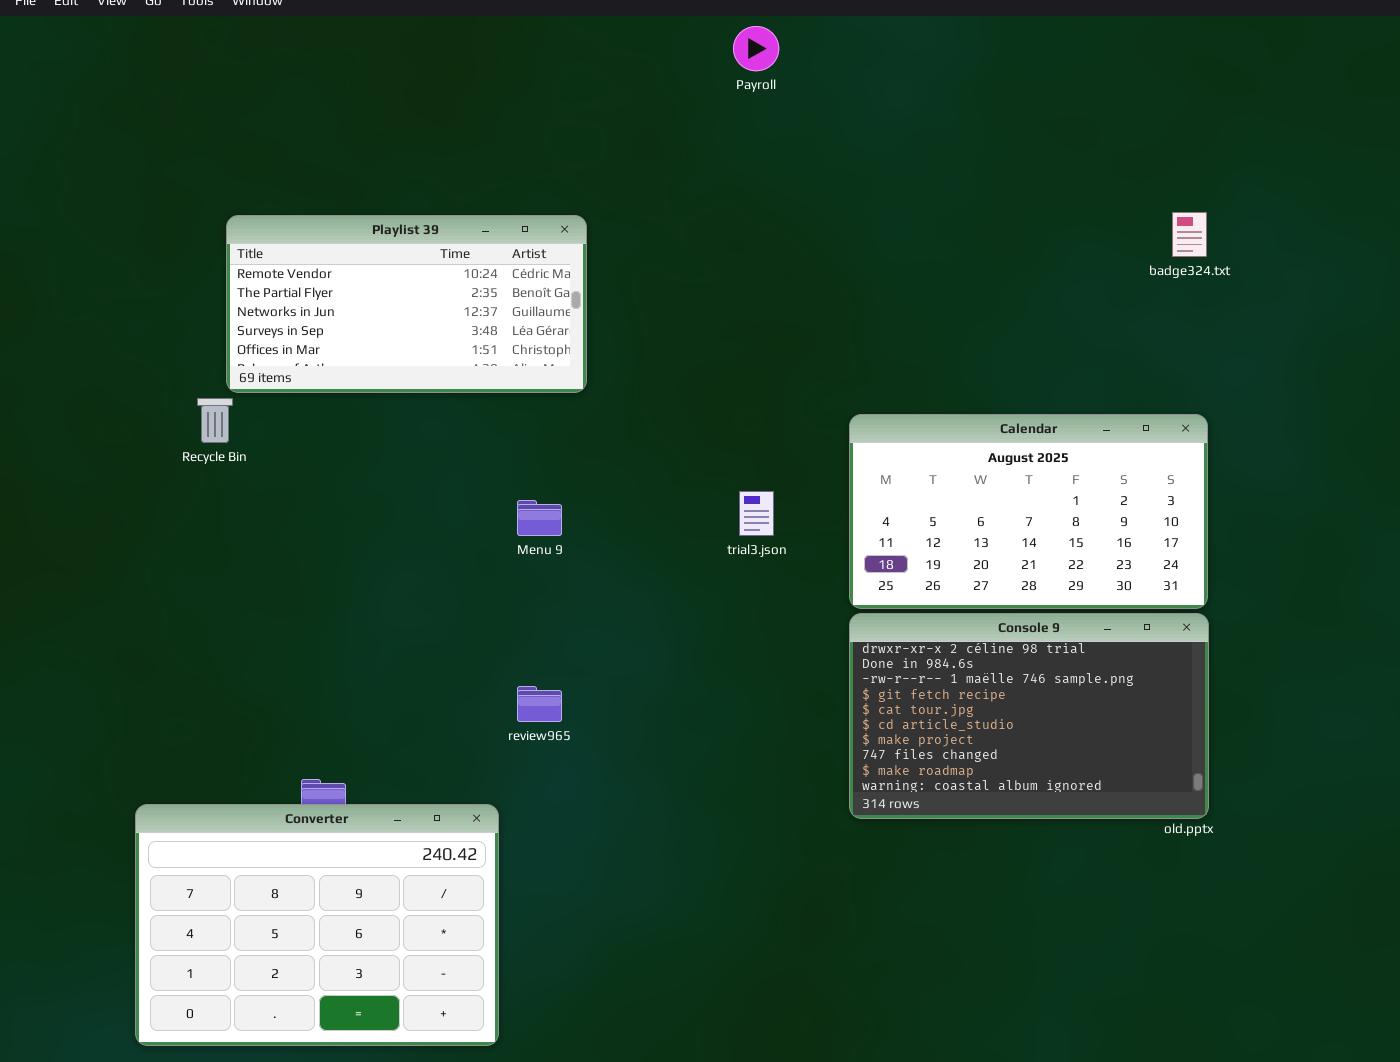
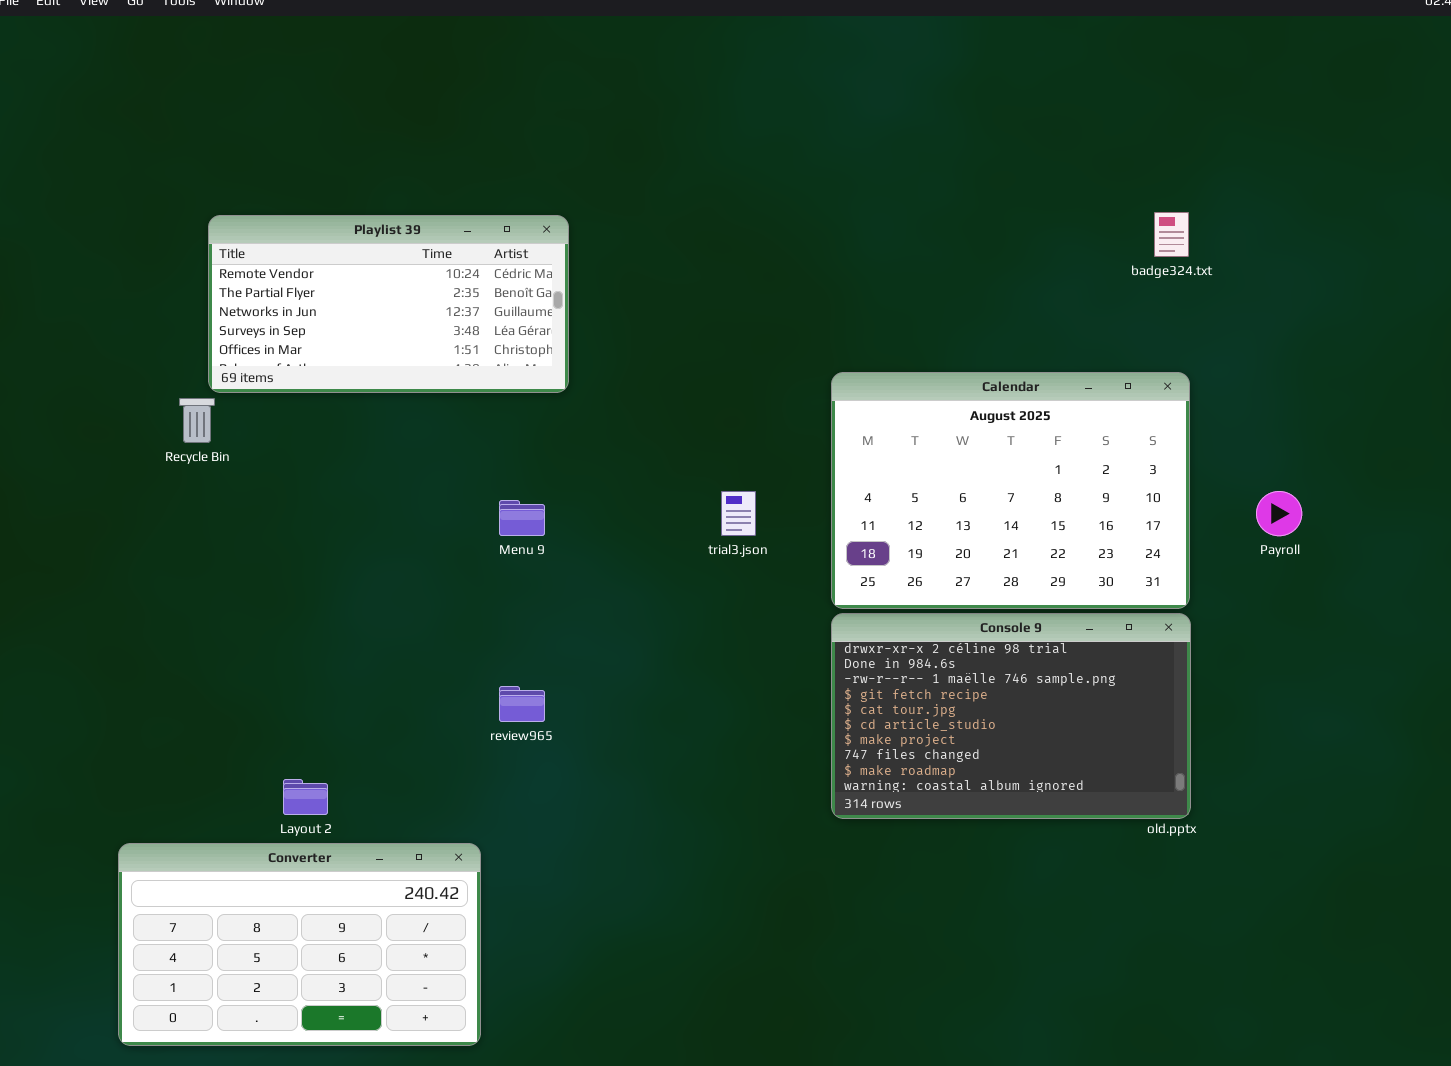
Payroll: [733,26,779,71] -> [1256,491,1302,536], moved
Calendar: [849,414,1208,609] -> [831,372,1190,609], resized
Converter: [135,804,499,1046] -> [118,843,481,1046], resized

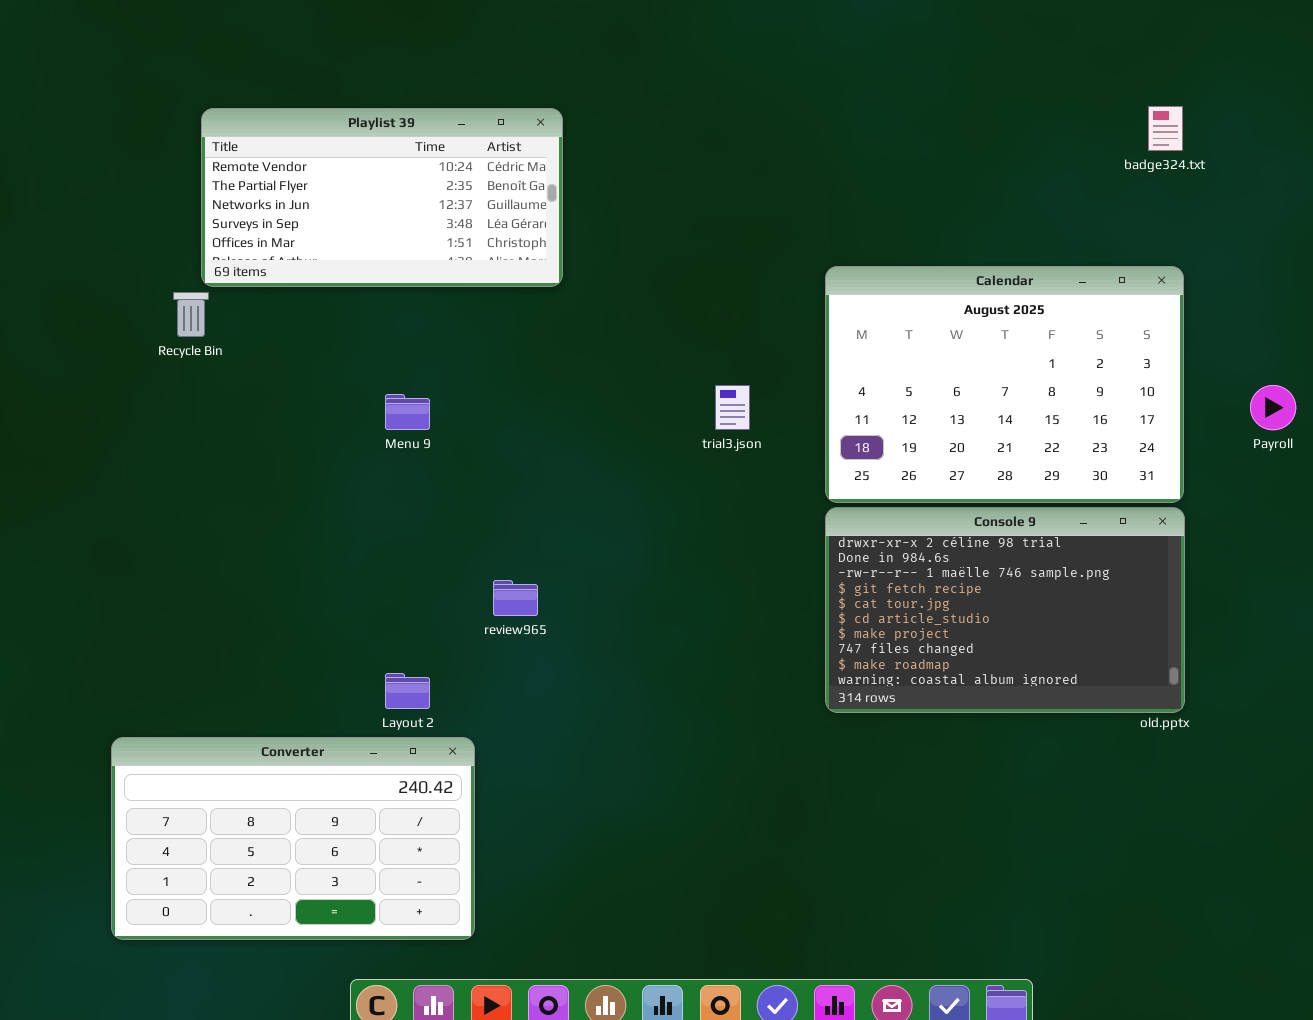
Menu 9: [499,500,545,536] -> [385,394,430,430], moved
Layout 2: [283,779,328,815] -> [385,673,430,709], moved

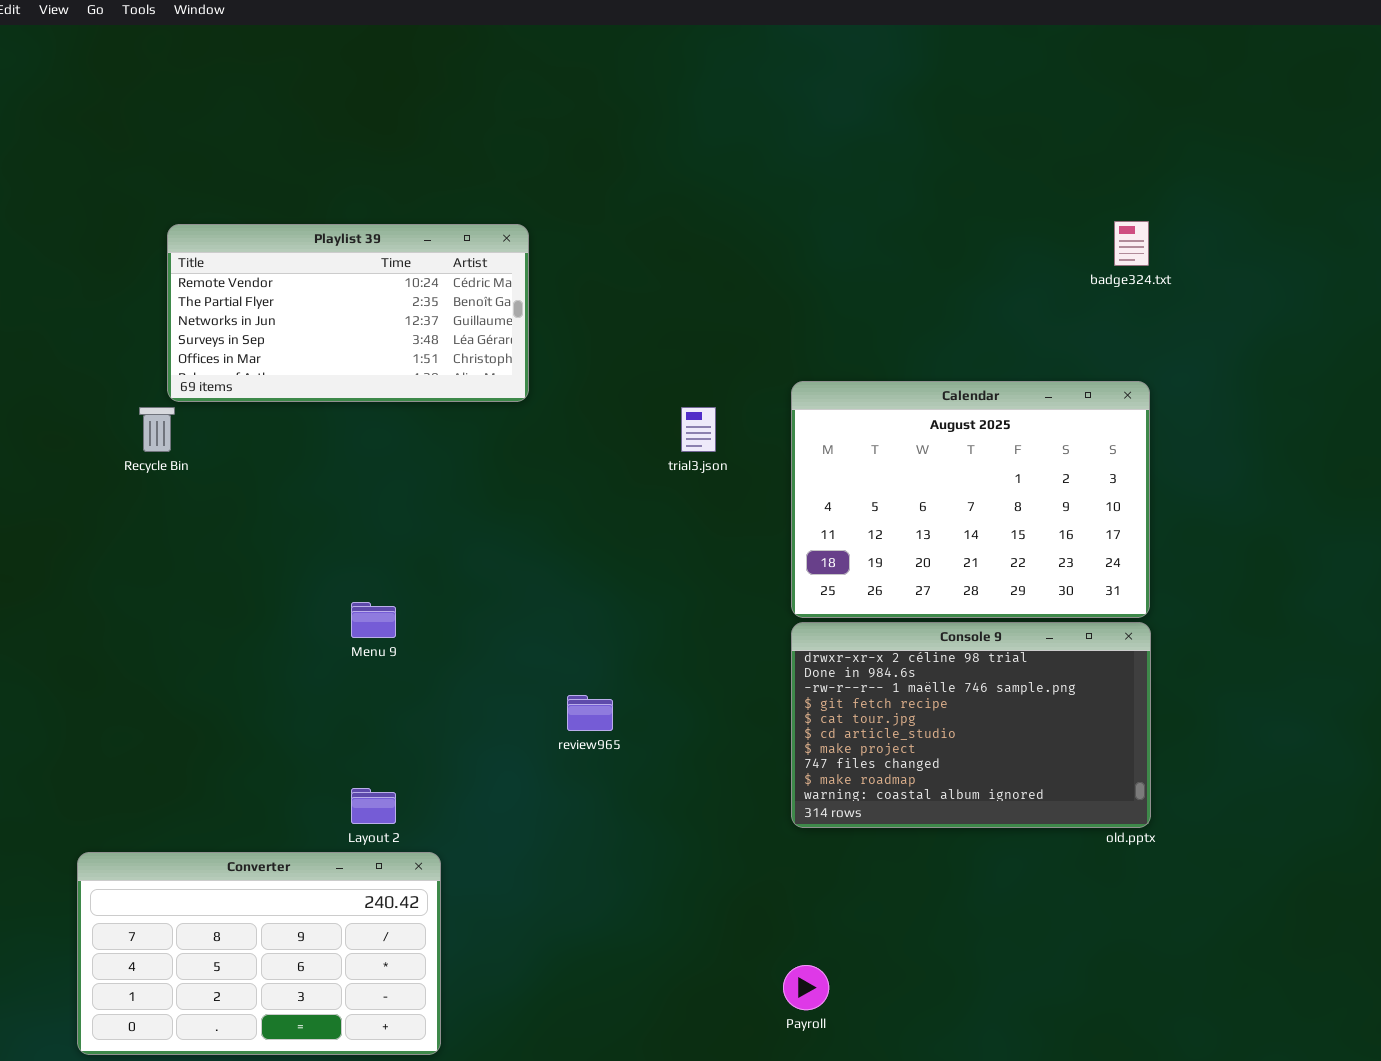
trial3.json: [715,385,750,430] -> [681,407,716,452], moved
Payroll: [1250,385,1296,430] -> [783,965,829,1010], moved
Menu 9: [385,394,430,430] -> [351,602,396,638], moved
review965: [493,580,538,616] -> [567,695,613,731], moved

